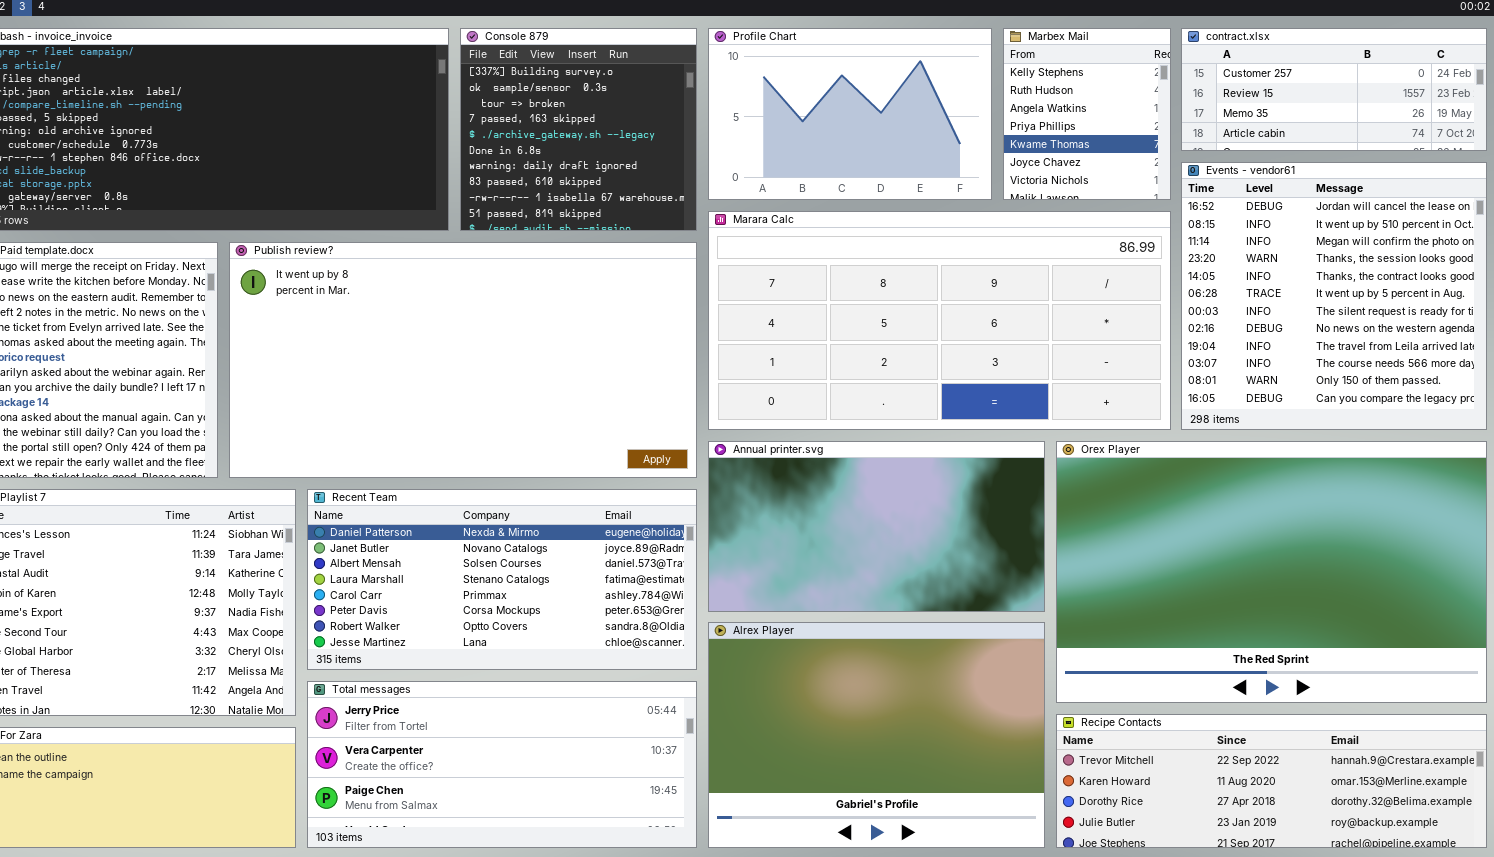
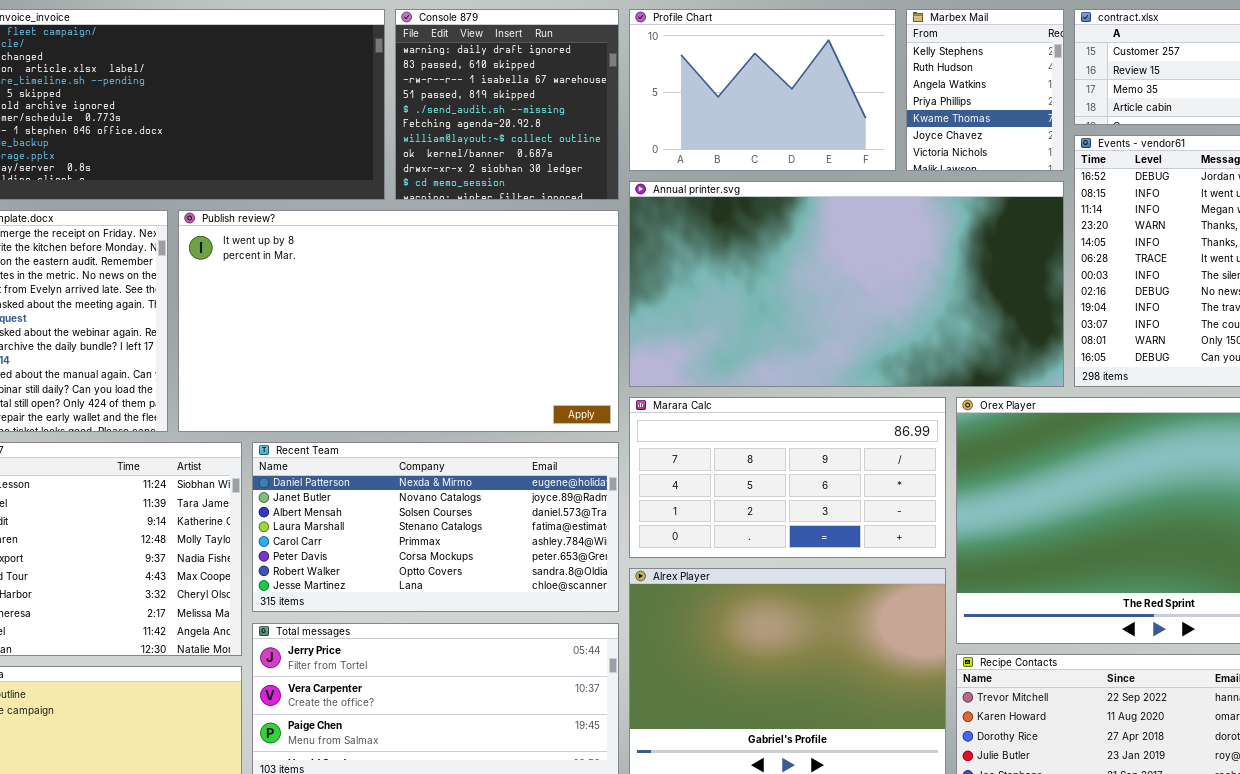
Console 879: [460,28,697,231] -> [395,9,619,200], scrolled down 6 rows
Marara Calc: [708,211,1171,430] -> [629,397,946,558], moved, resized
Annual printer.svg: [708,441,1045,612] -> [629,181,1064,387], moved, resized

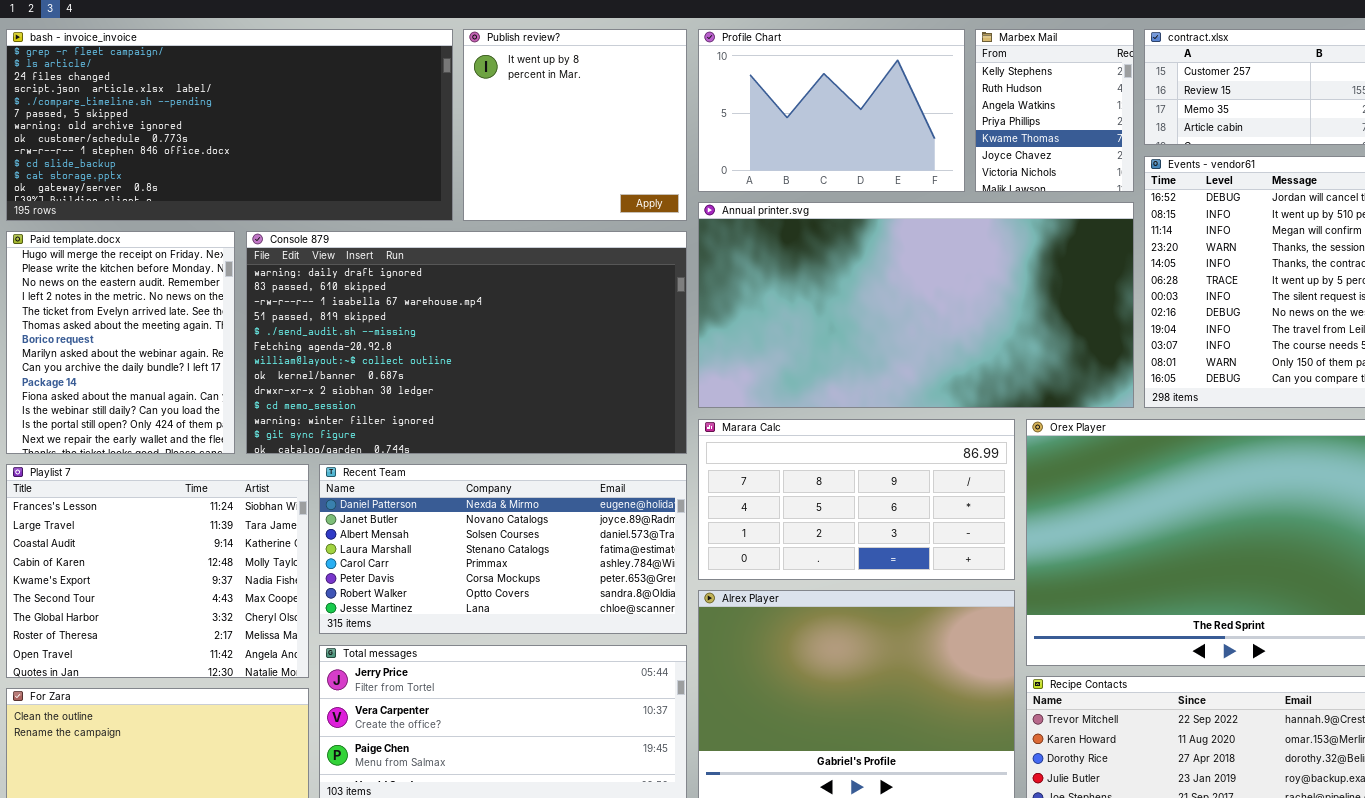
Console 879: [395,9,619,200] -> [246,231,687,454], moved, resized
Publish review?: [178,210,619,432] -> [463,29,687,221], moved, resized

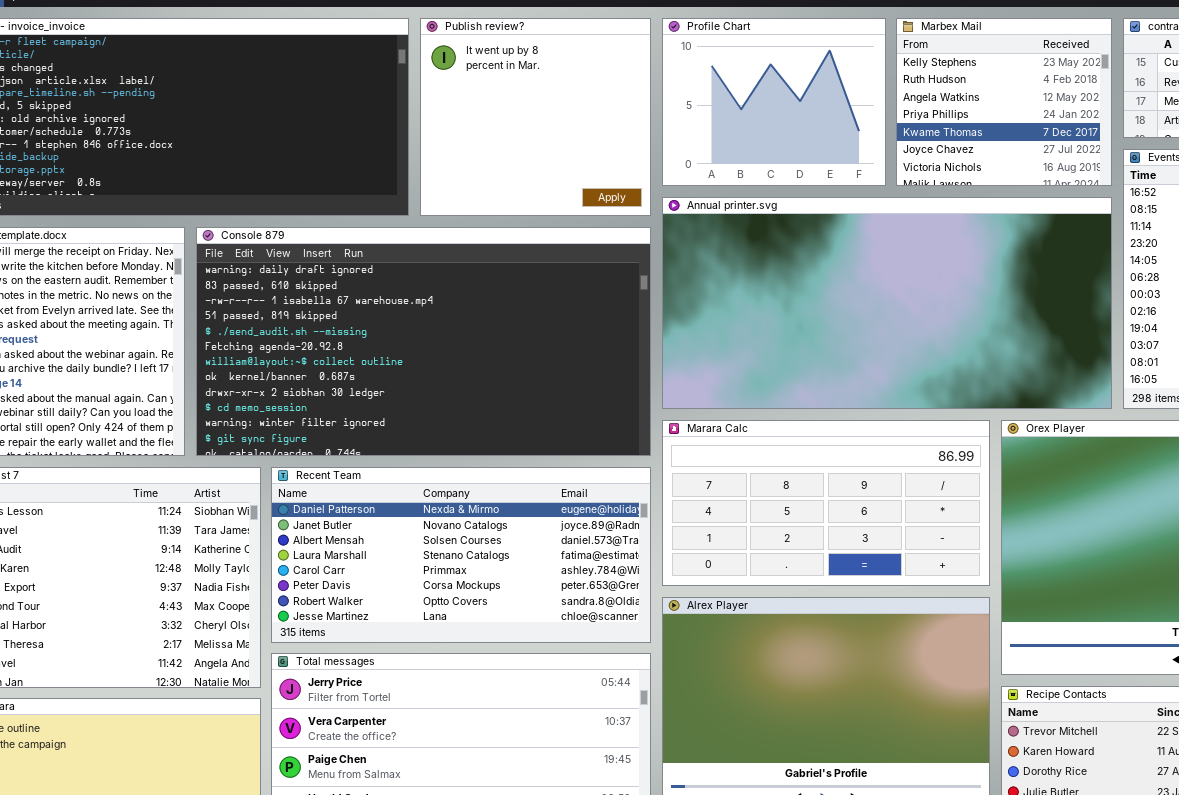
Profile Chart: [698,29,965,192] -> [662,18,886,186], resized
Marbex Mail: [975,29,1134,192] -> [896,18,1112,186], resized

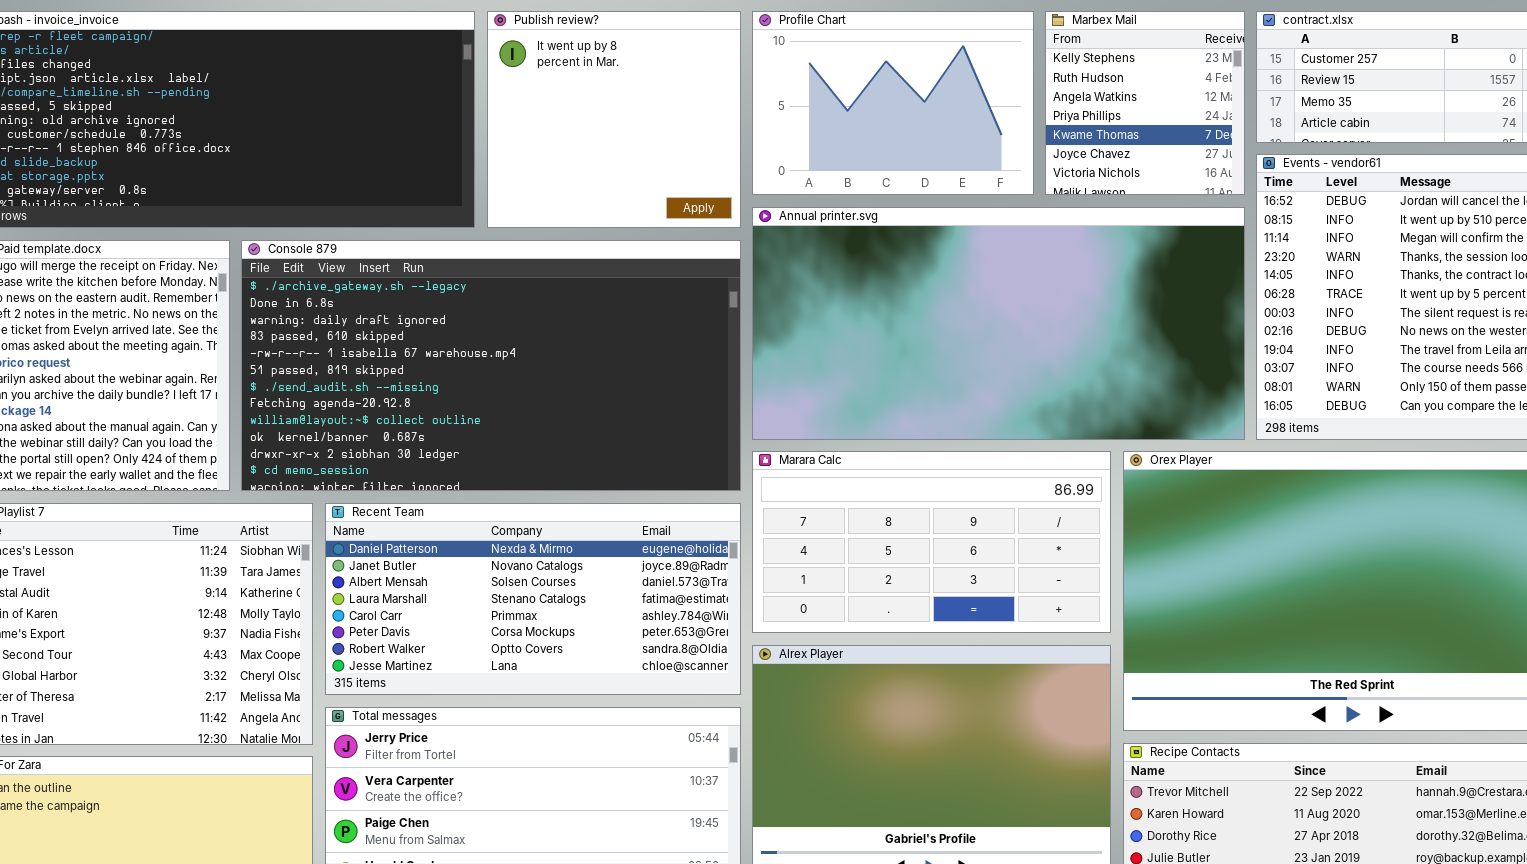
Profile Chart: [662,18,886,186] -> [752,11,1034,195], resized
Marbex Mail: [896,18,1112,186] -> [1045,11,1245,195], resized
Console 879: [196,227,651,456] -> [241,240,741,491], scrolled up 2 rows

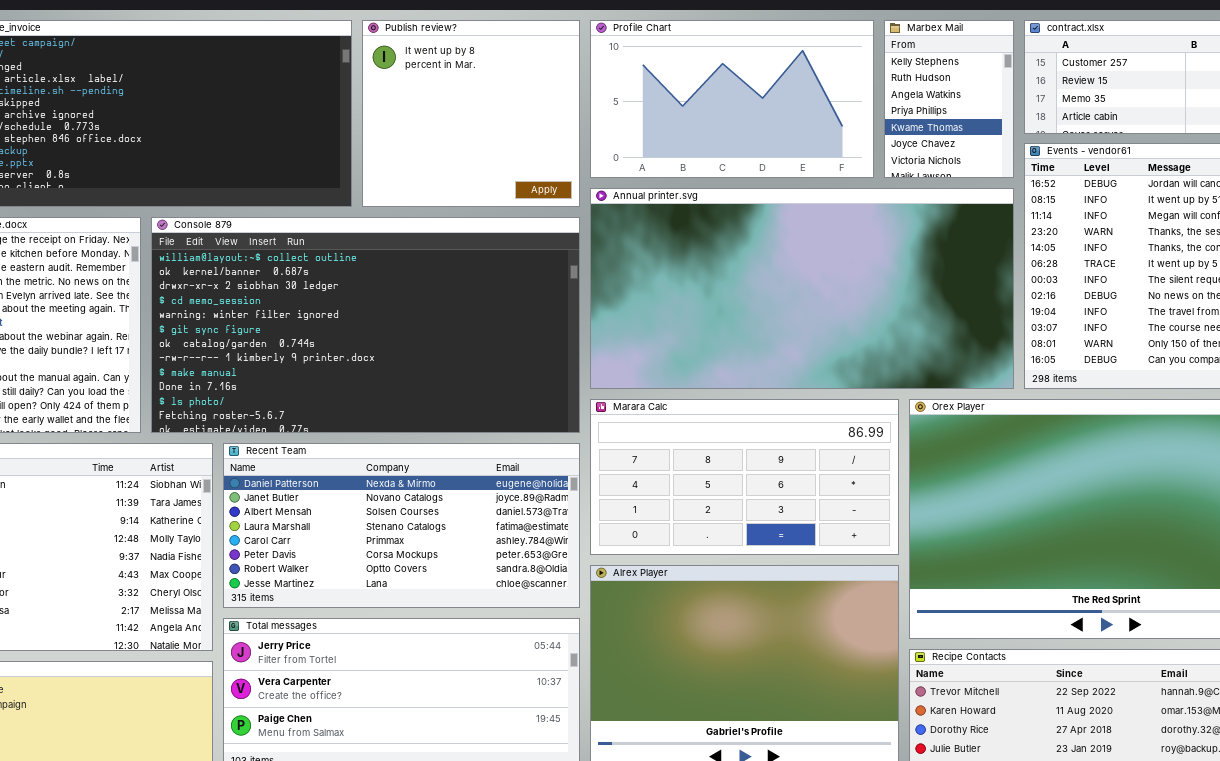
Profile Chart: [752,11,1034,195] -> [590,20,874,178], resized
Marbex Mail: [1045,11,1245,195] -> [884,20,1014,178], resized
Console 879: [241,240,741,491] -> [151,217,580,433], scrolled down 8 rows

